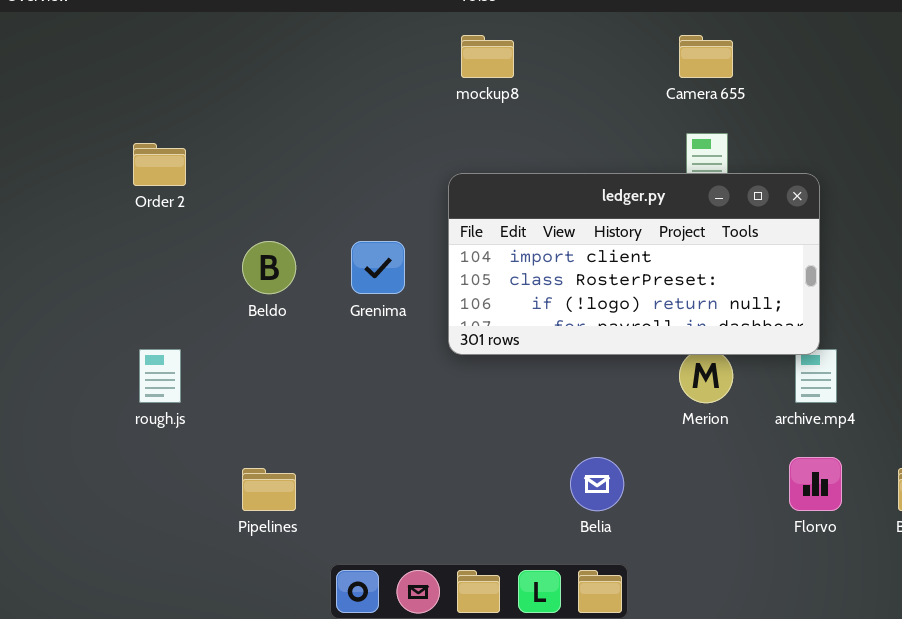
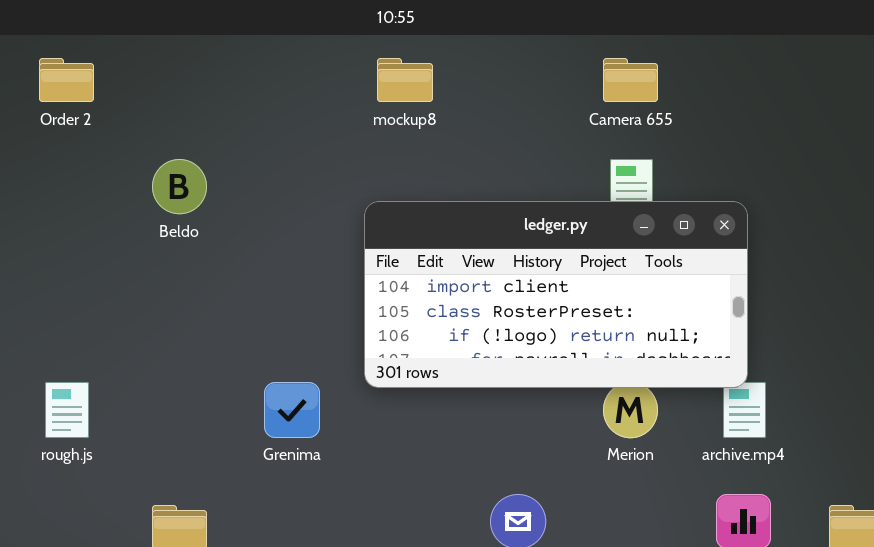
Order 2: [133,143,186,186] -> [39,58,94,102], moved
Beldo: [242,241,296,294] -> [152,159,207,214], moved
Grenima: [351,241,405,294] -> [264,382,320,438], moved

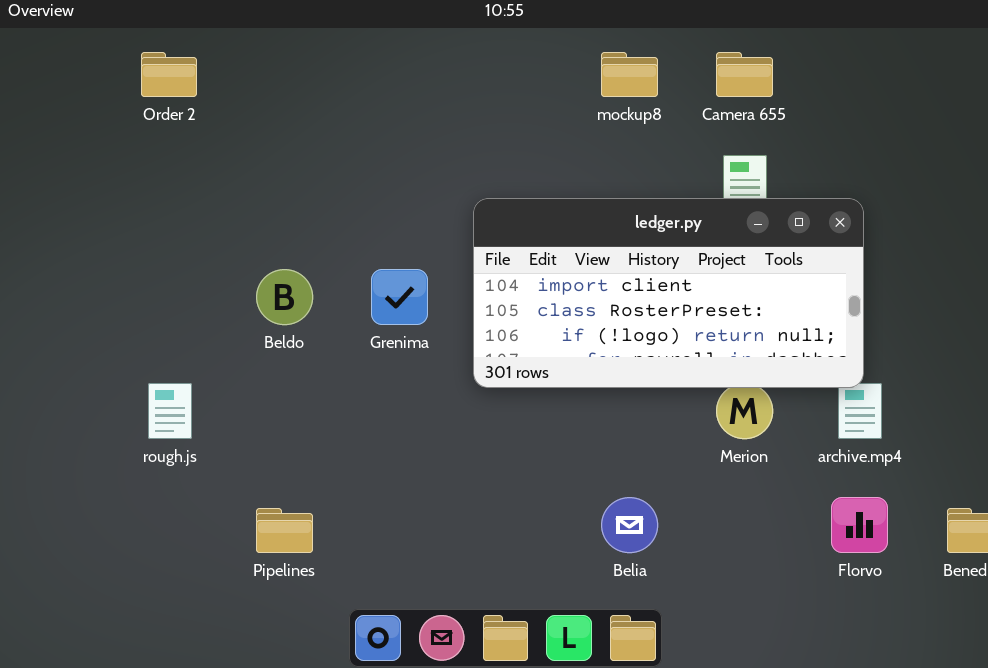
mockup8: [377,58,433,102] -> [601,52,658,97], moved
Beldo: [152,159,207,214] -> [256,269,313,325], moved
Grenima: [264,382,320,438] -> [371,269,428,325], moved

